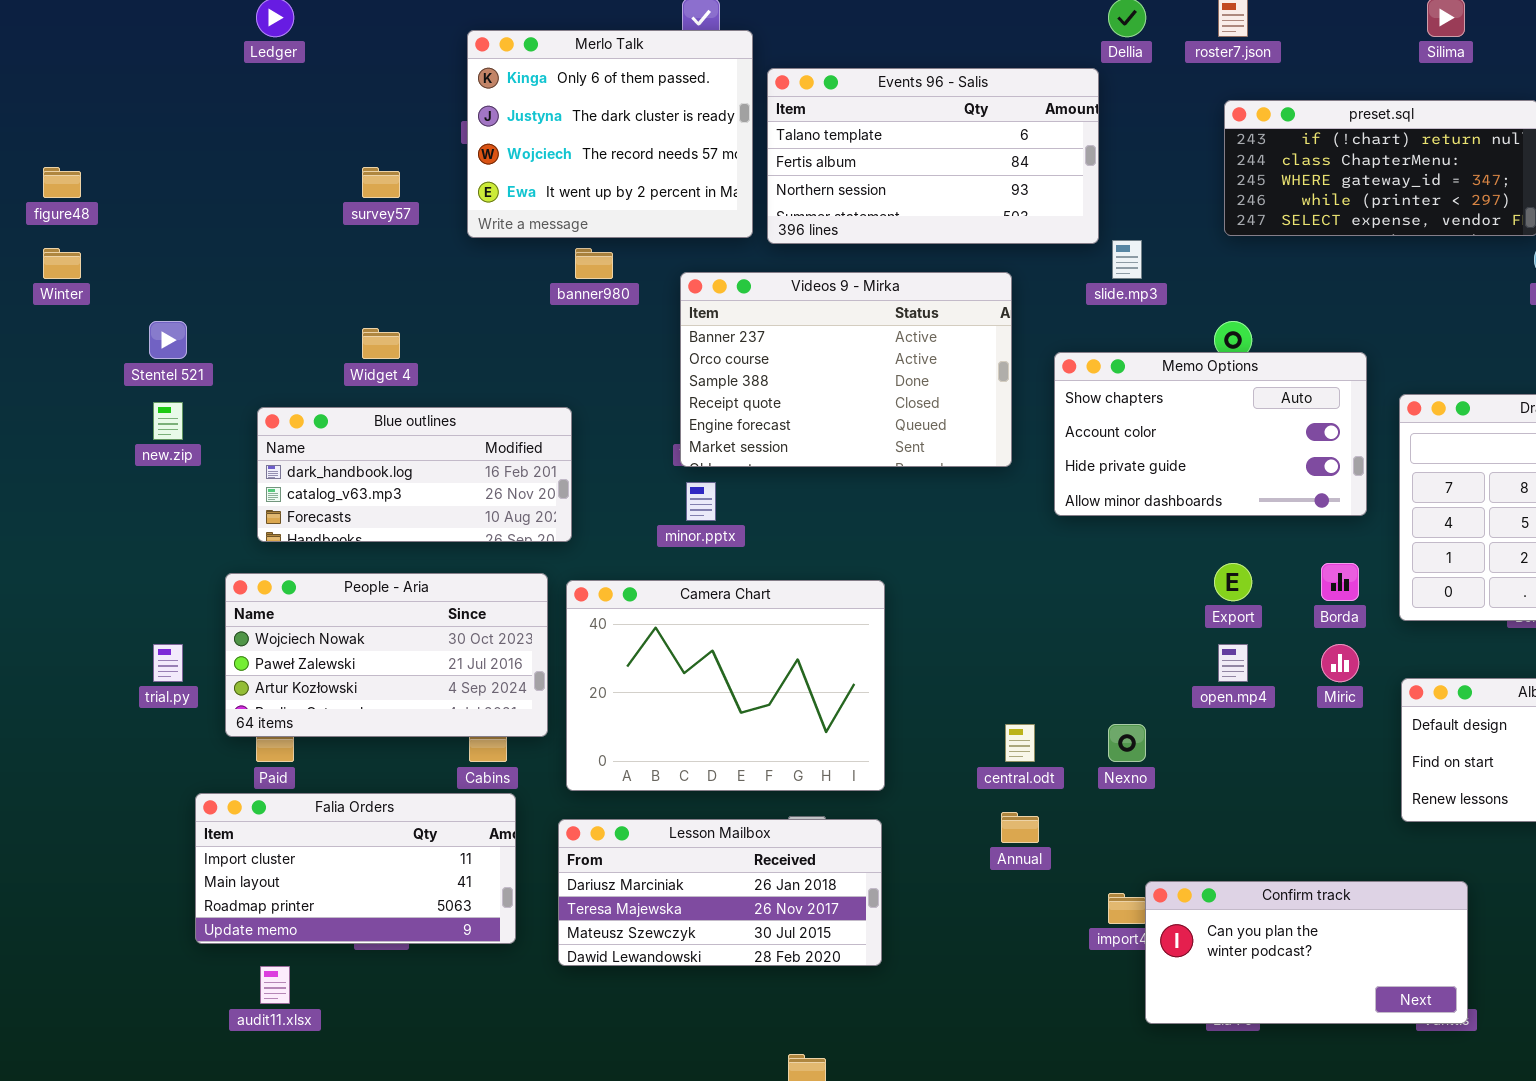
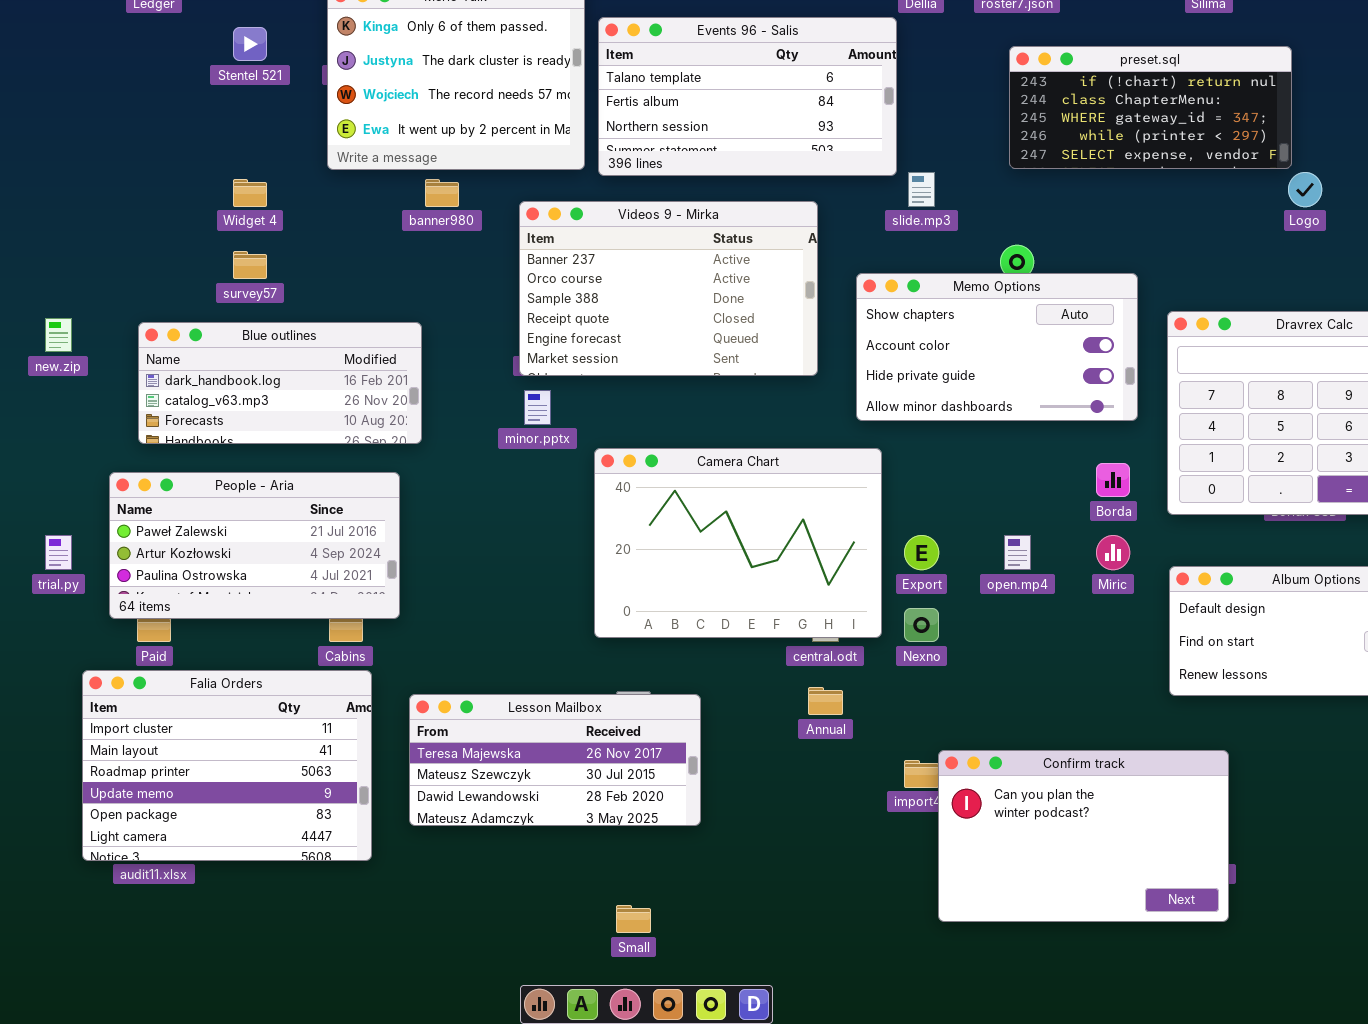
survey57: [362,167,400,198] -> [233,251,267,279], moved
Stentel 521: [149,321,187,359] -> [233,27,267,61], moved
Widget 4: [362,328,400,359] -> [233,179,267,207], moved
Export: [1214,563,1252,601] -> [904,535,939,570], moved
People - Aria: [225,573,548,737] -> [109,472,400,619], scrolled down 1 row
Camera Chart: [566,580,885,791] -> [594,448,882,638], moved
Falia Orders: [195,793,516,944] -> [82,670,372,861], resized
Lesson Mailbox: [558,819,882,966] -> [409,694,701,826], scrolled down 1 row
Confirm track: [1145,881,1468,1024] -> [938,750,1229,922], resized

